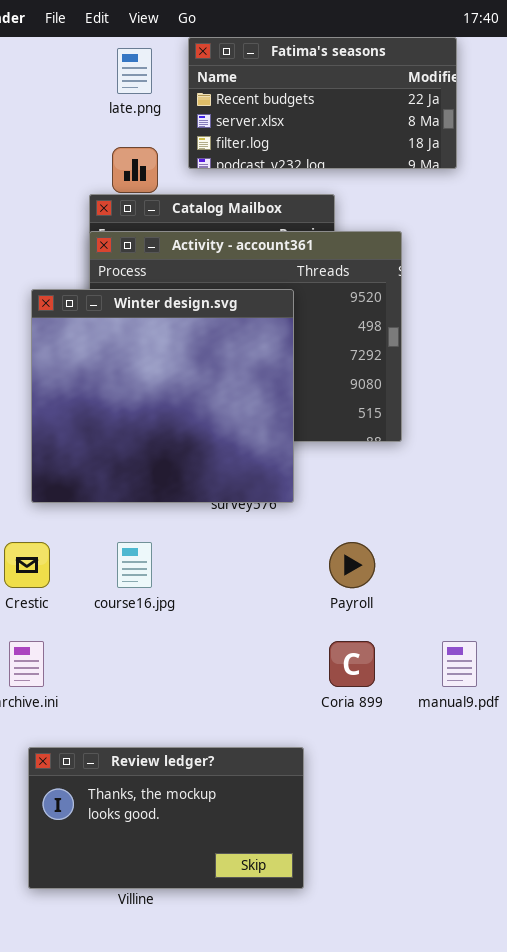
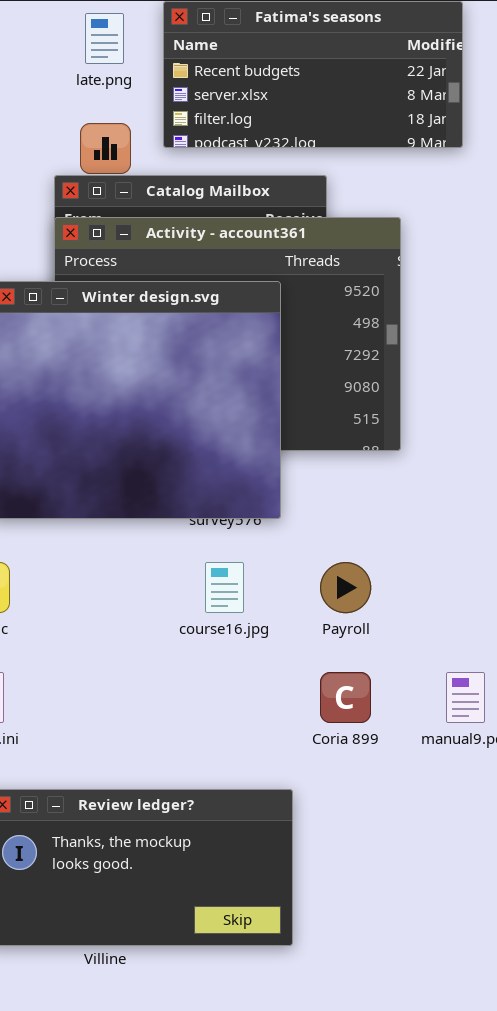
course16.jpg: [117,542,152,588] -> [205,562,244,613], moved

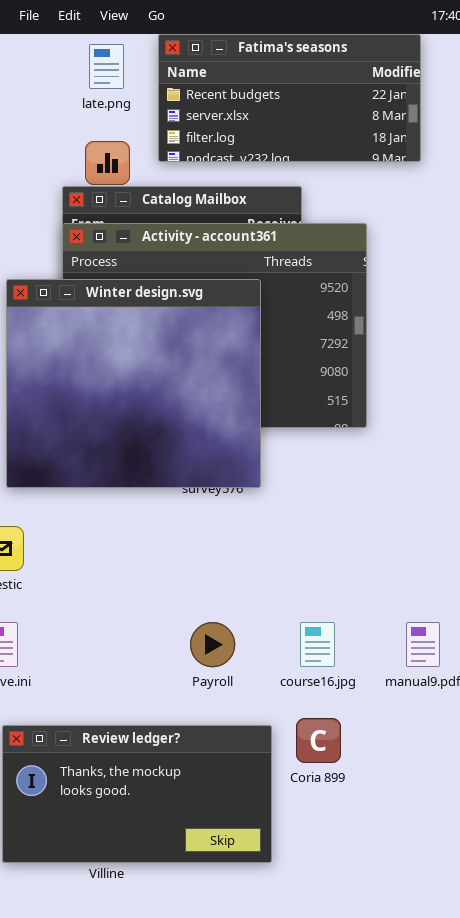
course16.jpg: [205,562,244,613] -> [300,622,335,667], moved
Payroll: [320,562,371,613] -> [190,622,235,667], moved
Coria 899: [320,672,371,723] -> [296,718,341,763], moved

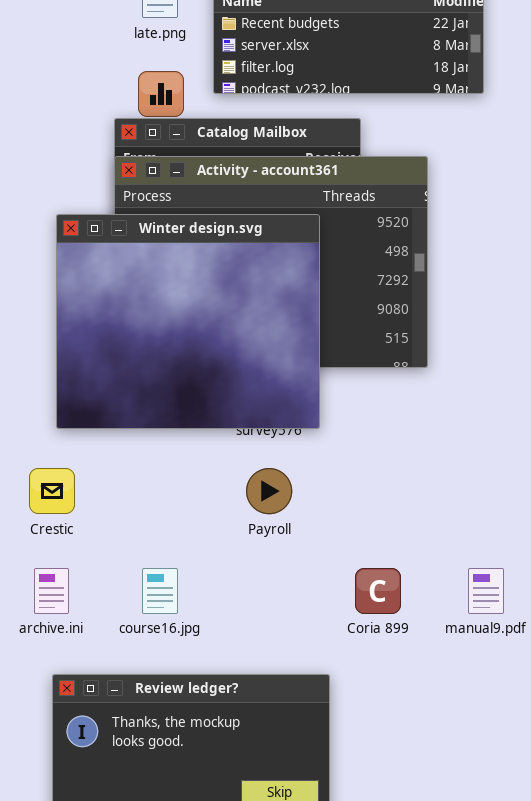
Payroll: [190,622,235,667] -> [246,468,292,514], moved
course16.jpg: [300,622,335,667] -> [142,568,178,614], moved
Coria 899: [296,718,341,763] -> [355,568,401,614], moved

